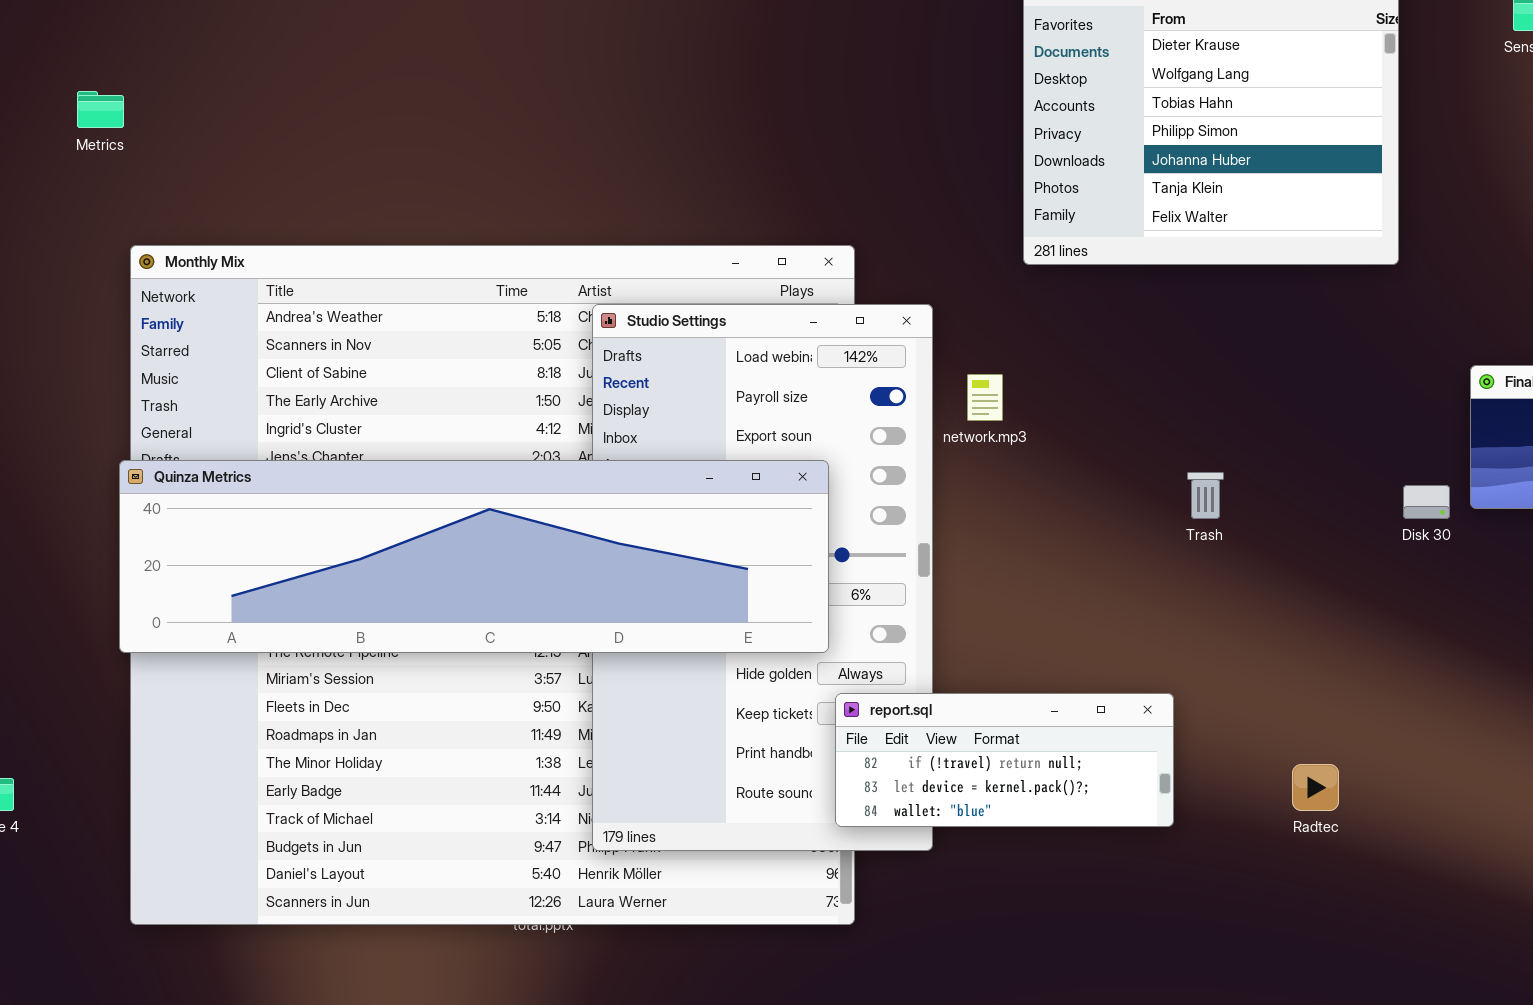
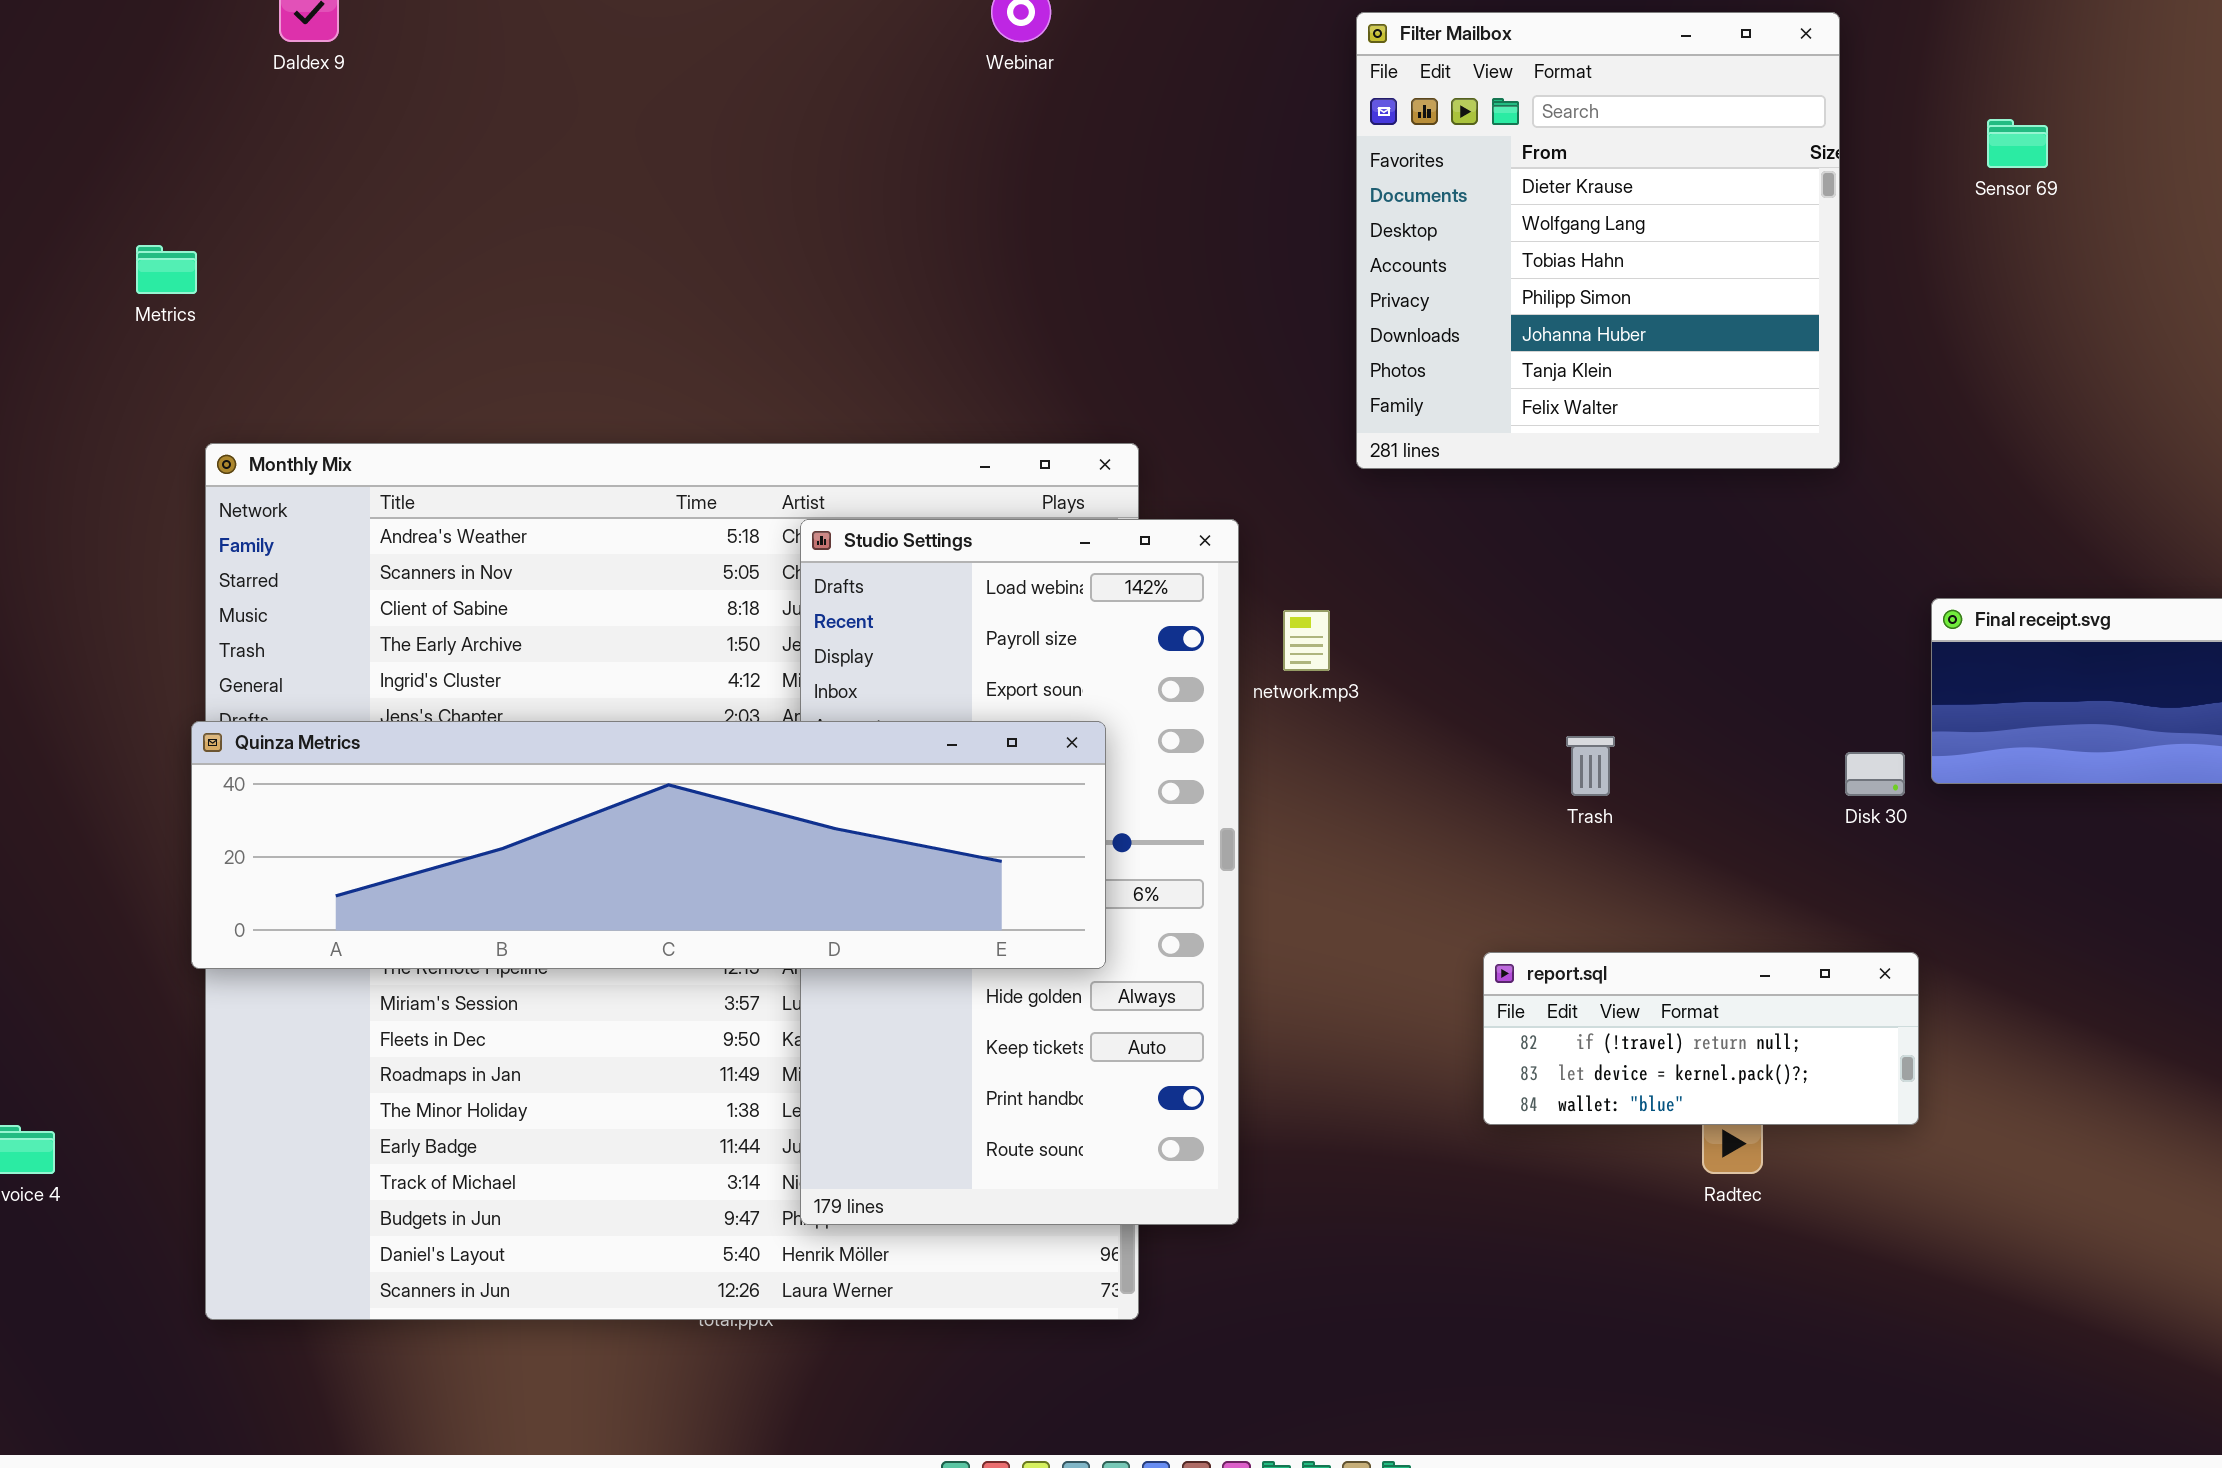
report.sql: [835,693,1174,827] -> [1483,952,1919,1125], moved

